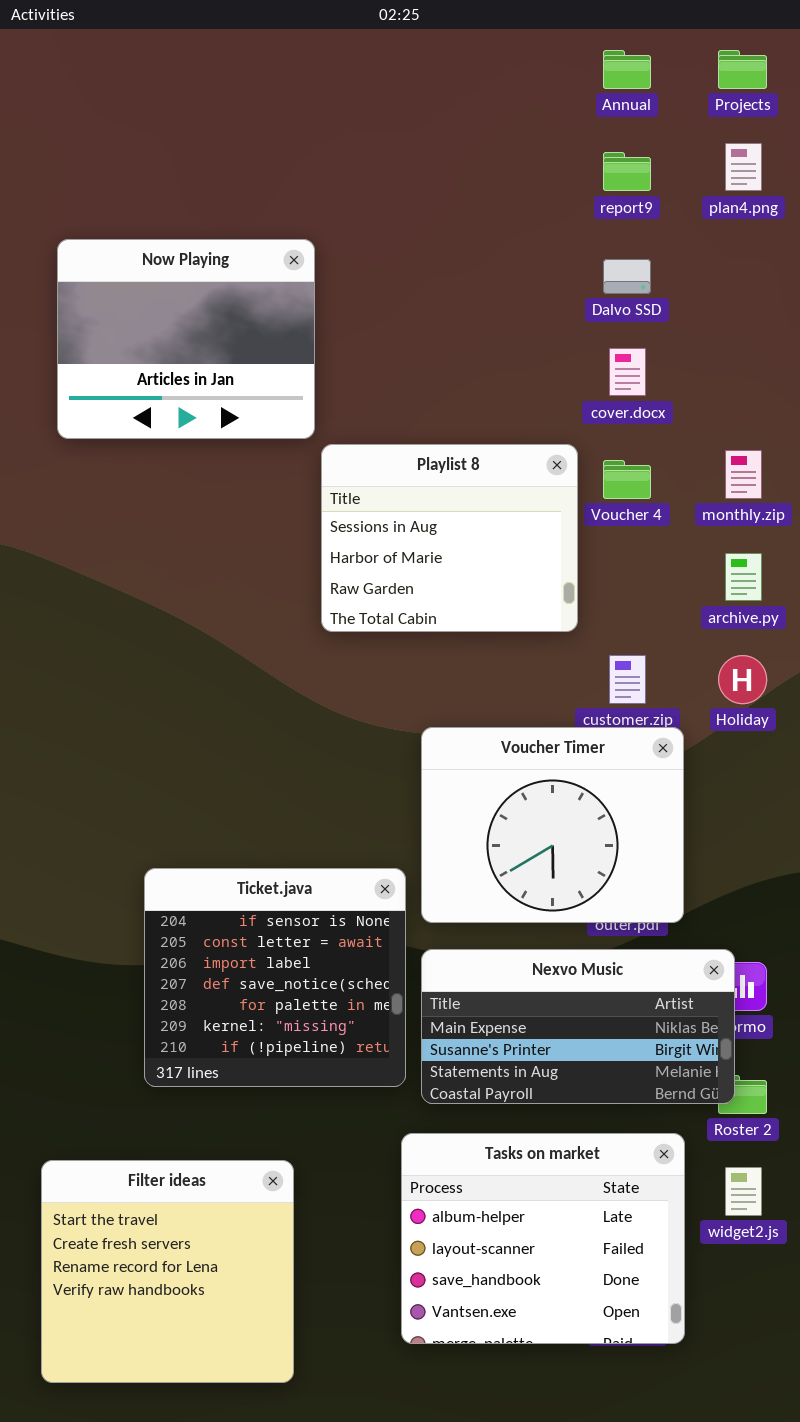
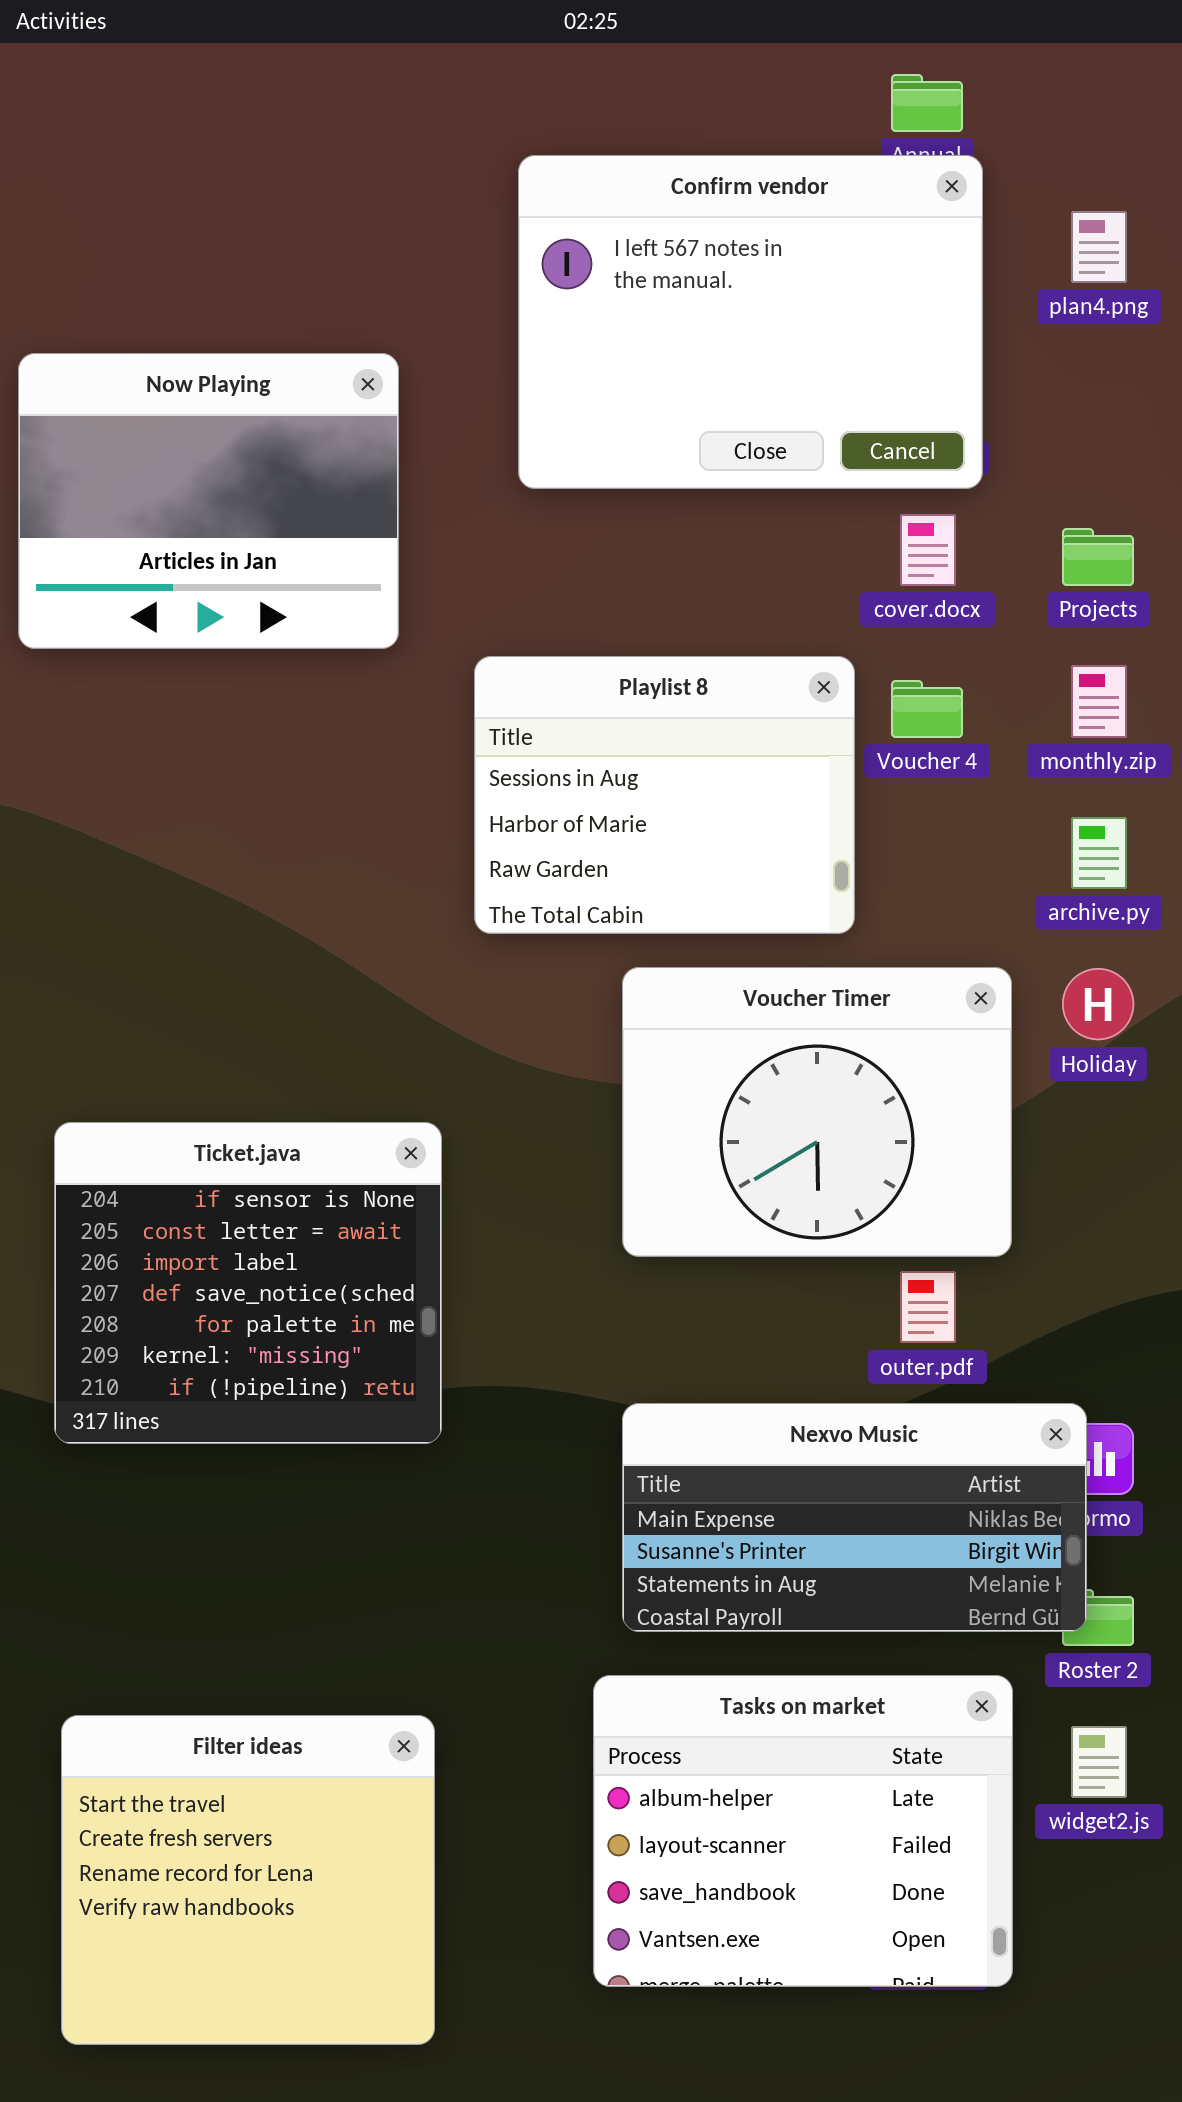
Projects: [718,50,767,89] -> [1062,528,1134,586], moved
Confirm vendor: none -> [518,155,983,489], opened
Now Playing: [57,239,315,439] -> [18,353,399,649], moved
Voucher Timer: [421,727,684,923] -> [622,967,1012,1257], moved
Ticket.java: [144,868,406,1087] -> [54,1122,442,1444], moved

